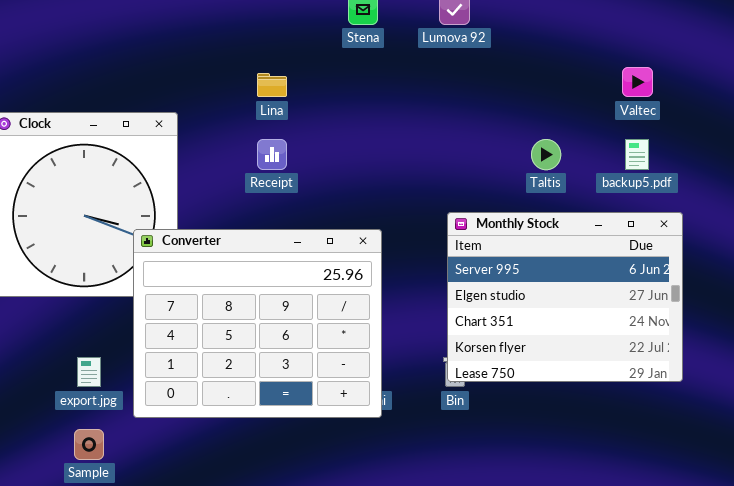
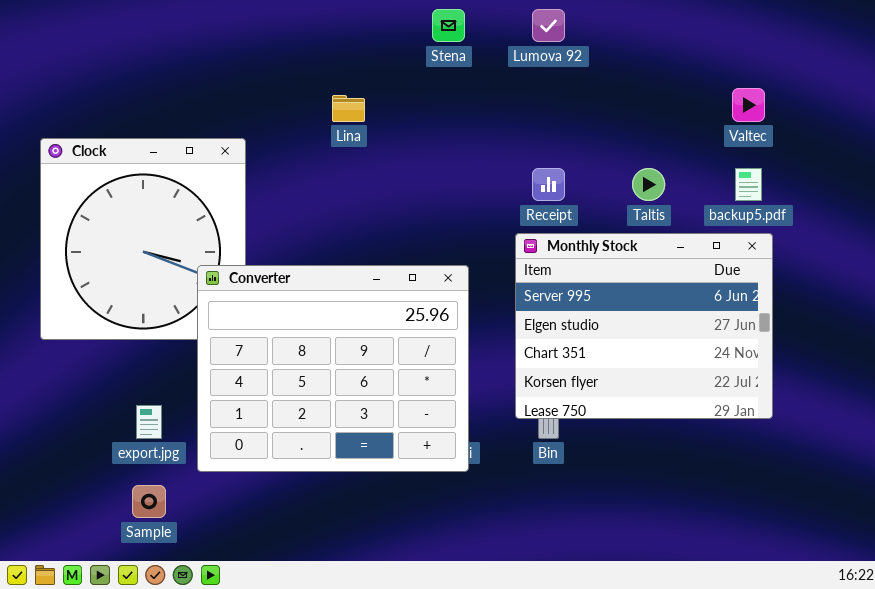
Receipt: [257,139,287,170] -> [532,168,565,201], moved
Monthly Stock: [447,212,683,382] -> [515,233,773,419], moved

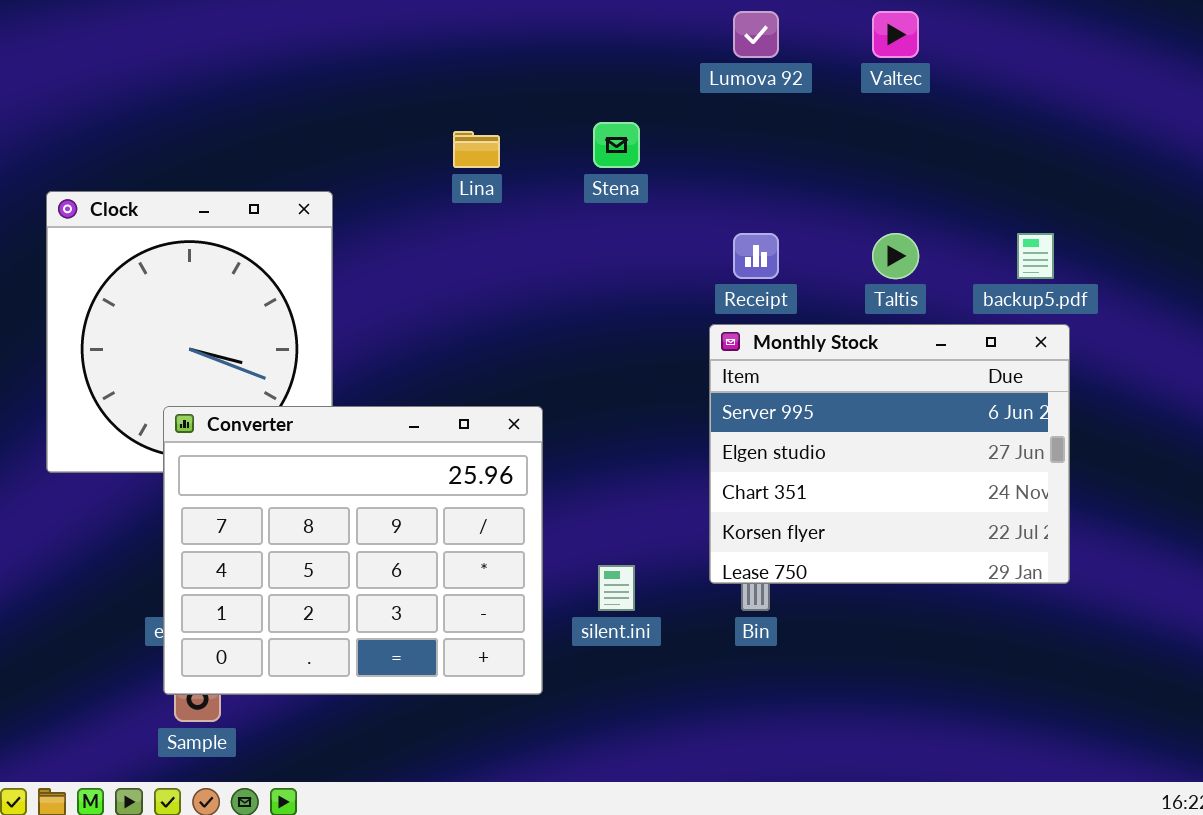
Stena: [432,9,465,42] -> [593,122,640,168], moved
Valtec: [732,88,765,122] -> [872,11,919,58], moved
Converter: [197,265,469,472] -> [163,406,543,695], moved

